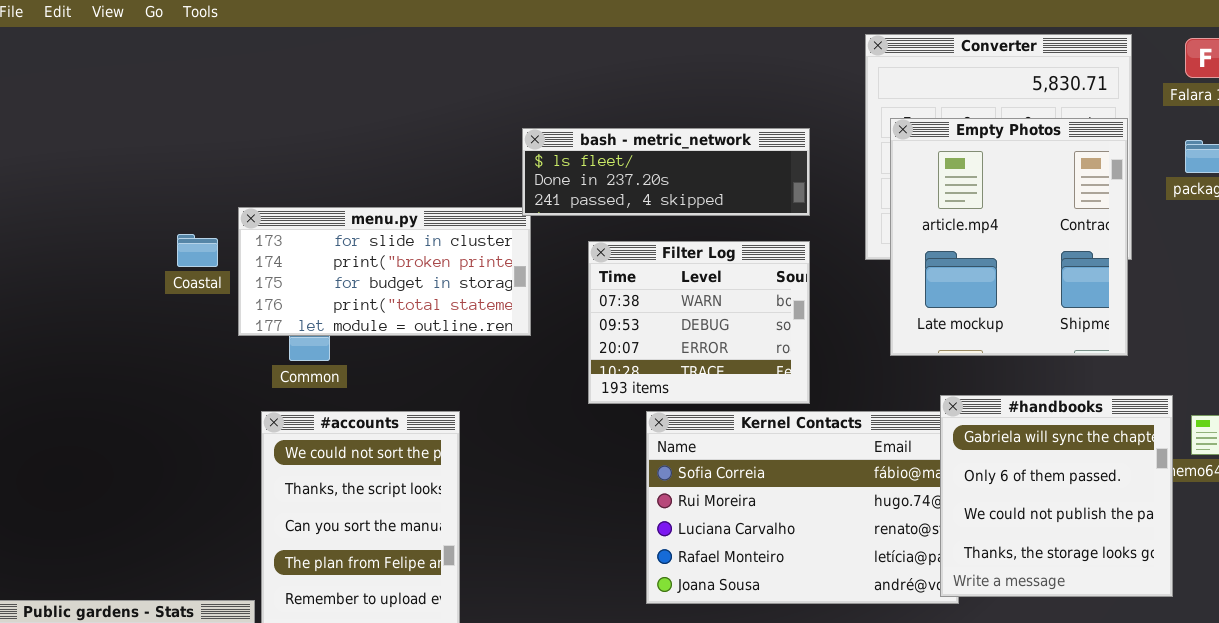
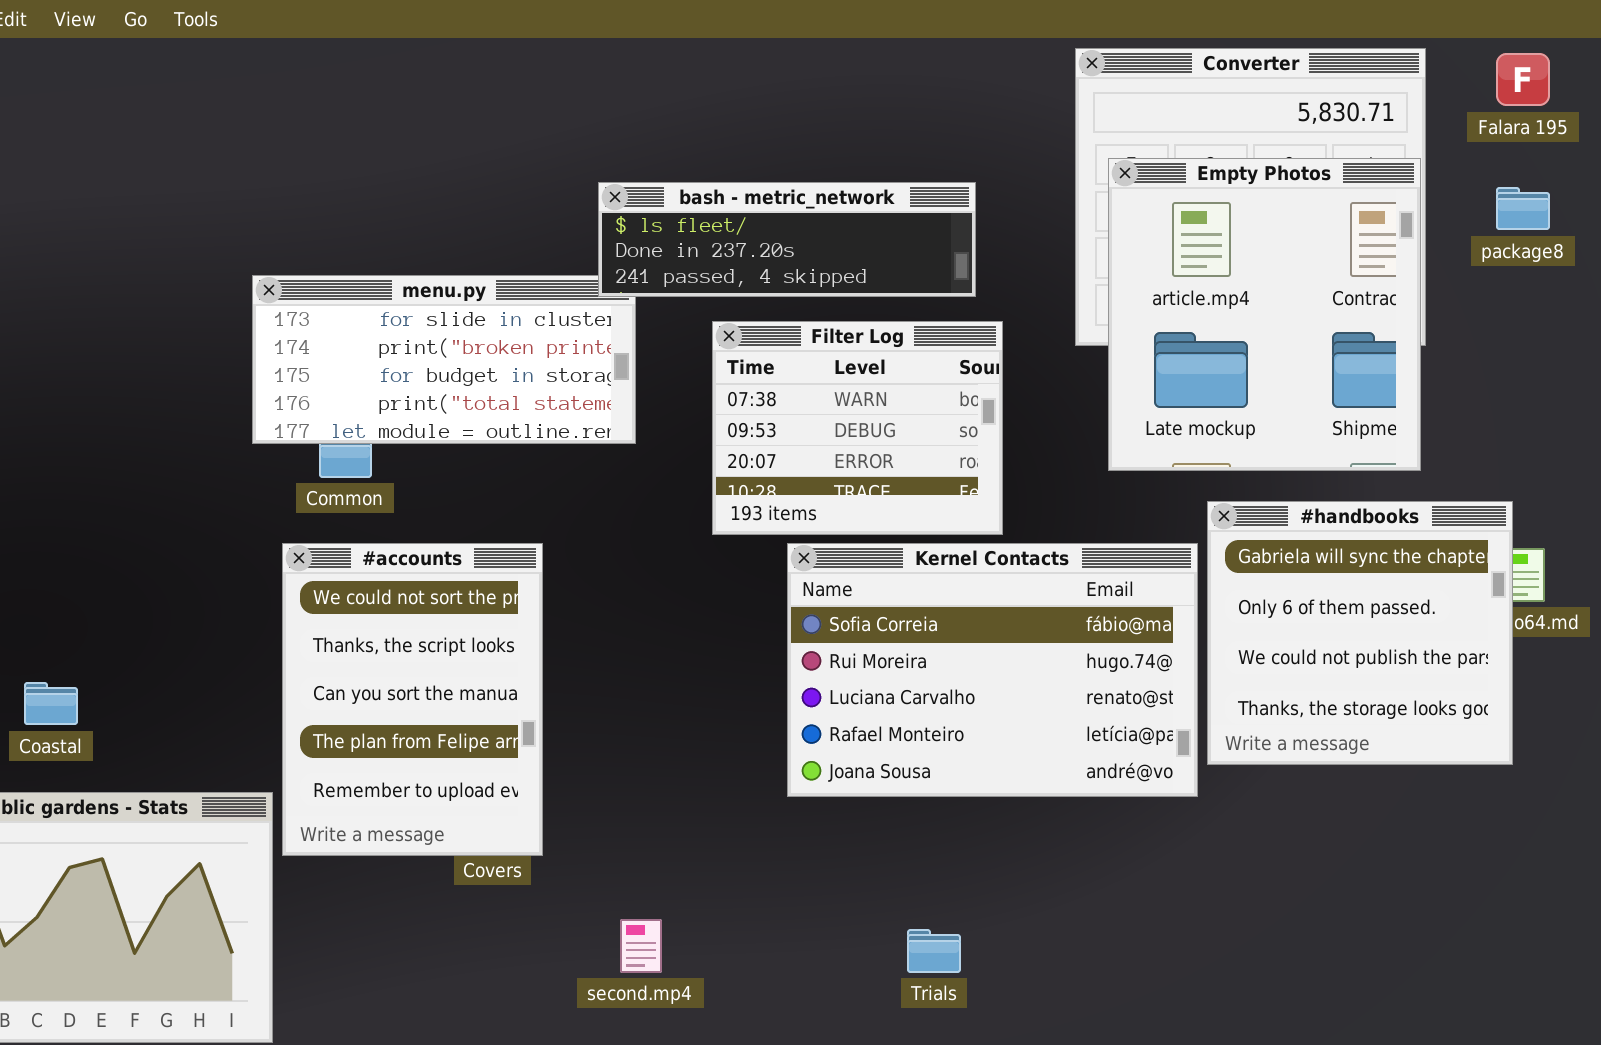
bash - metric_network: [522,128,810,216] -> [598,182,976,297], moved
Coastal: [177,234,218,267] -> [24,682,78,725], moved
#handbooks: [940,395,1173,597] -> [1207,501,1513,765], moved

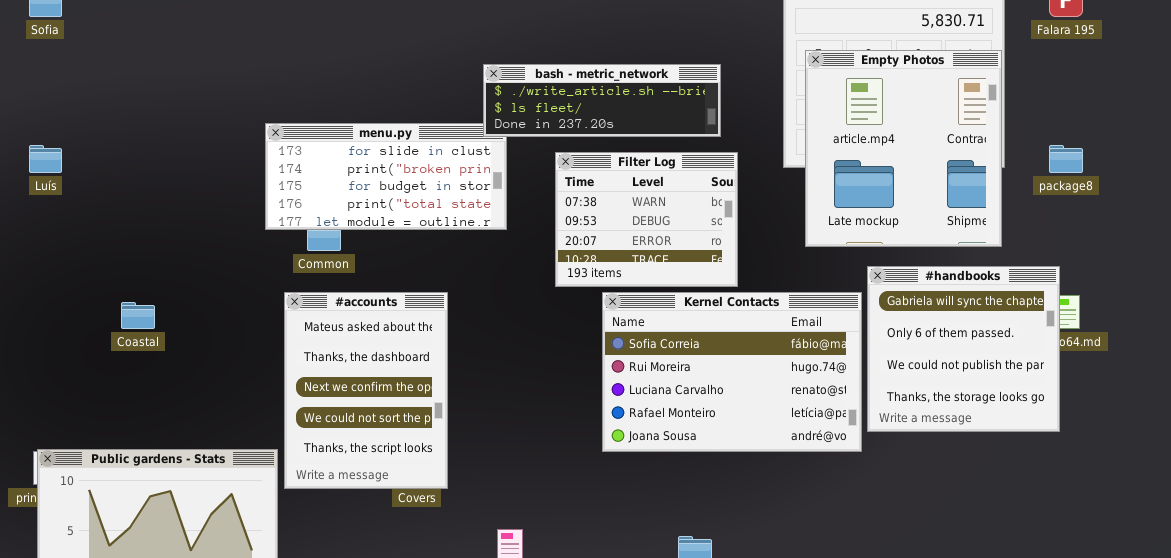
bash - metric_network: [598,182,976,297] -> [483,64,721,137], scrolled up 1 row
package8: [1496,187,1550,230] -> [1049,145,1083,173], moved
#accounts: [282,543,543,856] -> [284,292,448,489], scrolled up 3 rows
Coastal: [24,682,78,725] -> [121,302,155,329], moved

